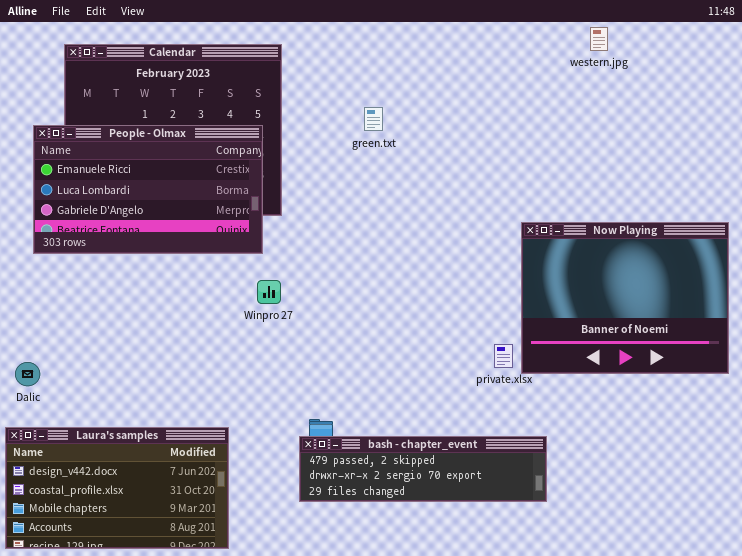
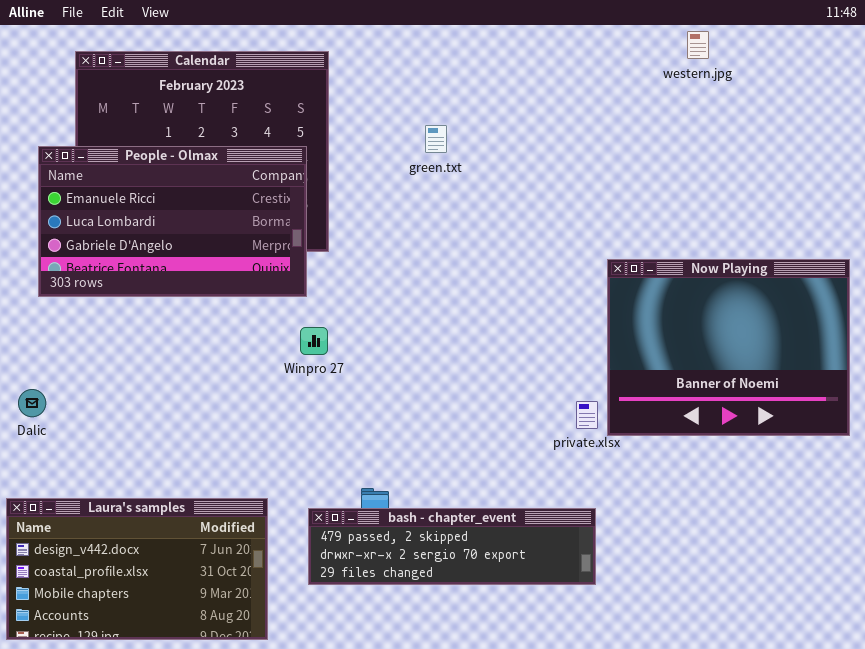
Dalic: [15,362,40,386] -> [18,389,46,417], moved
bash - chapter_event: [299,436,547,502] -> [308,508,596,585], moved

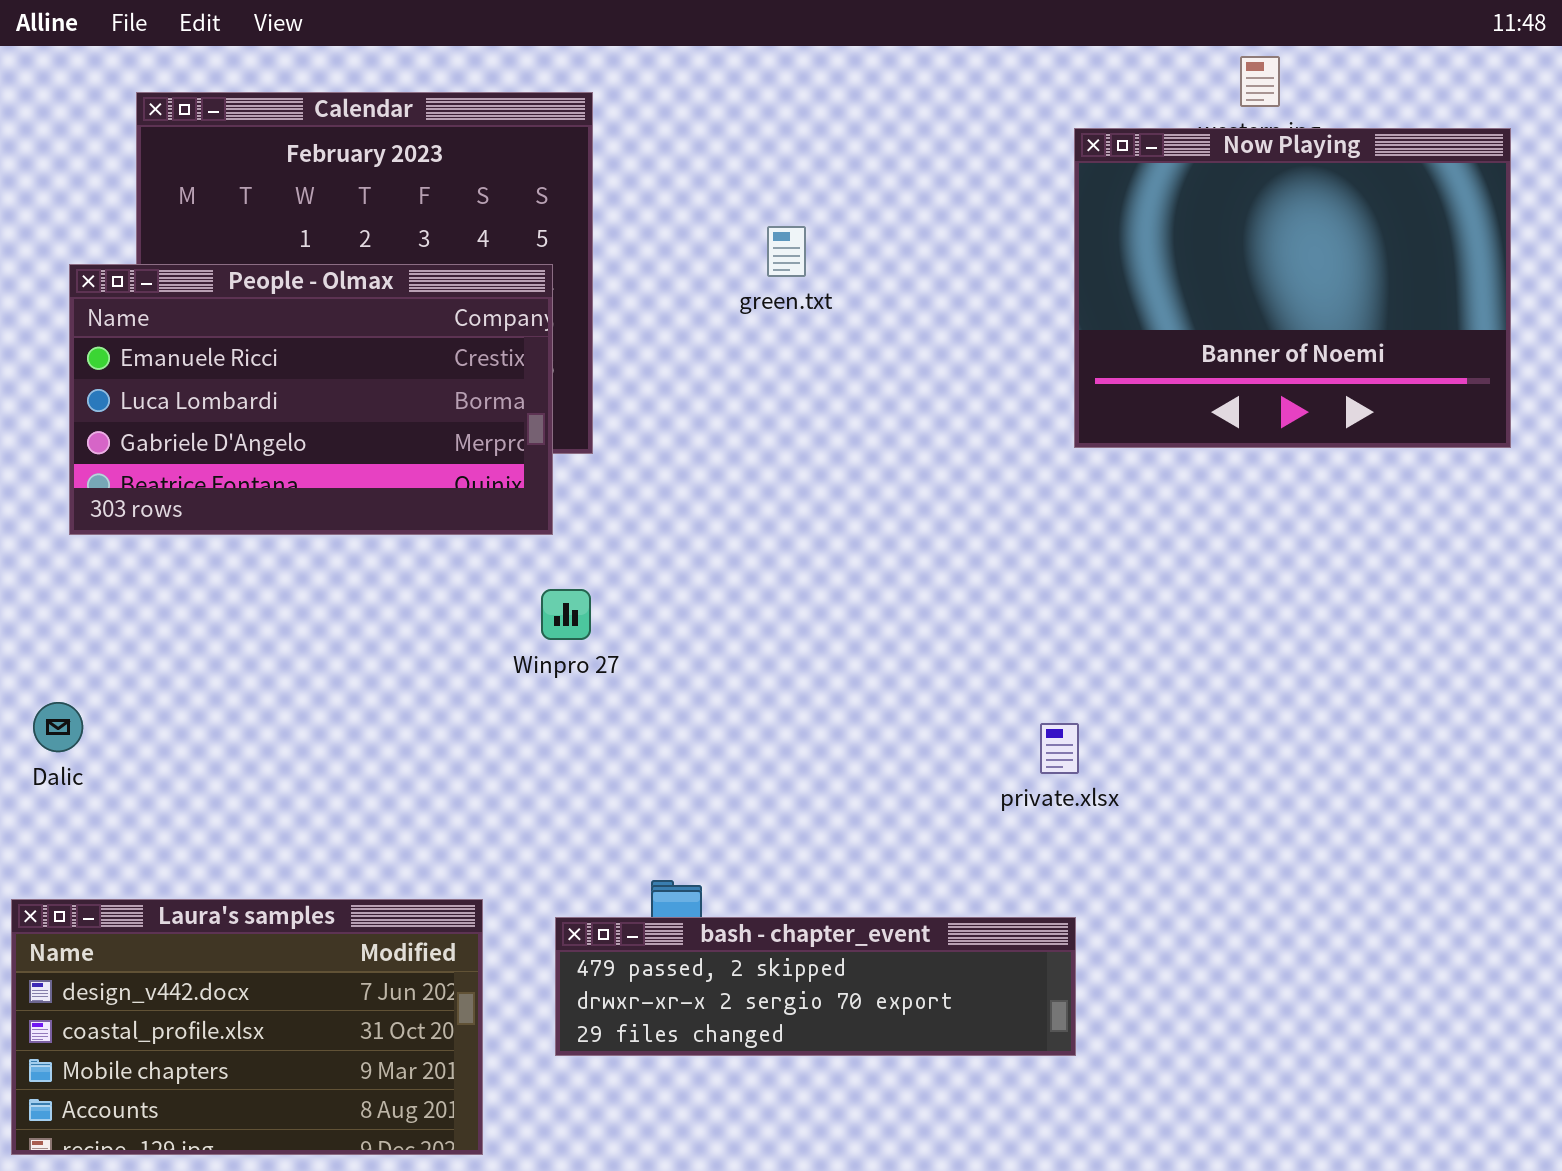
Now Playing: [607,259,850,436] -> [1074,128,1511,448], moved

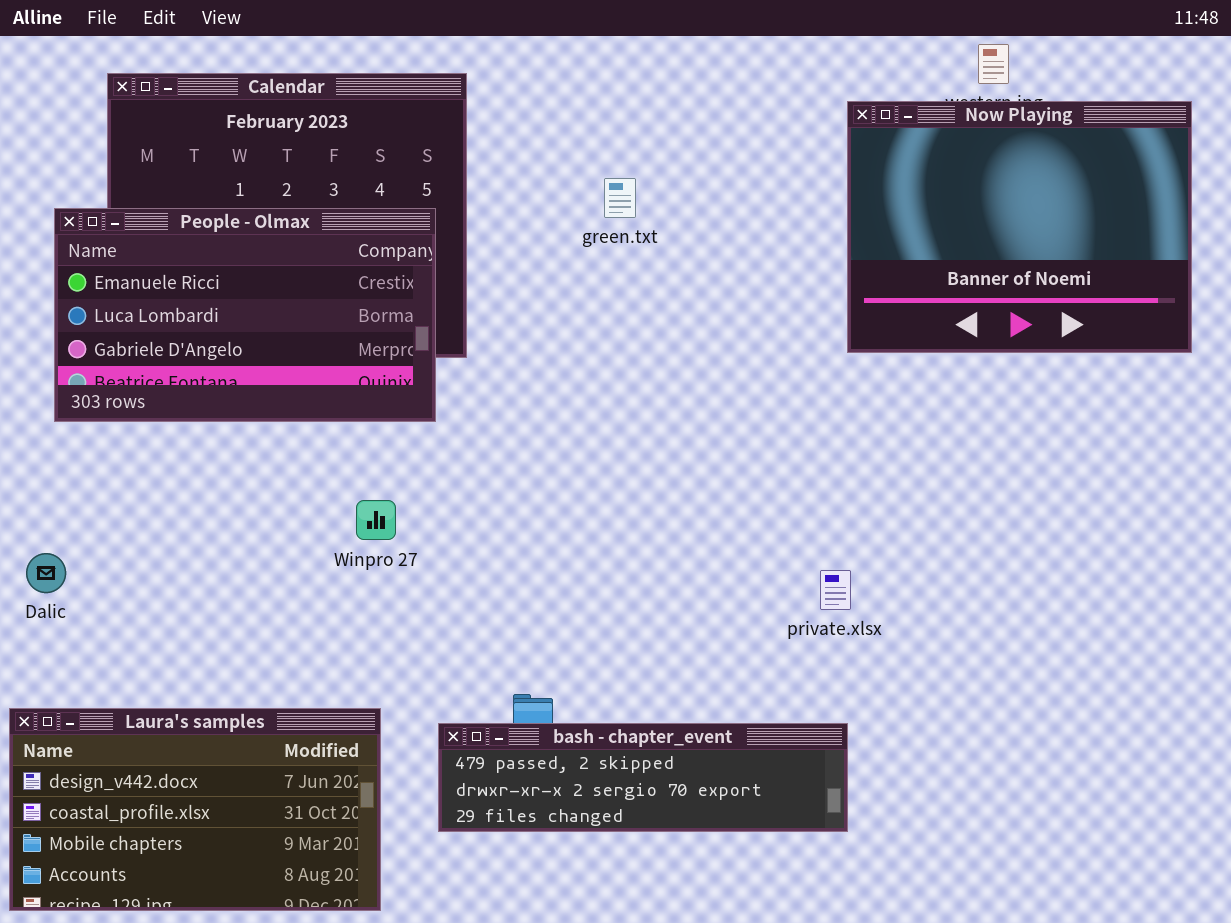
Winpro 27: [541,589,591,640] -> [356,500,396,540], moved

